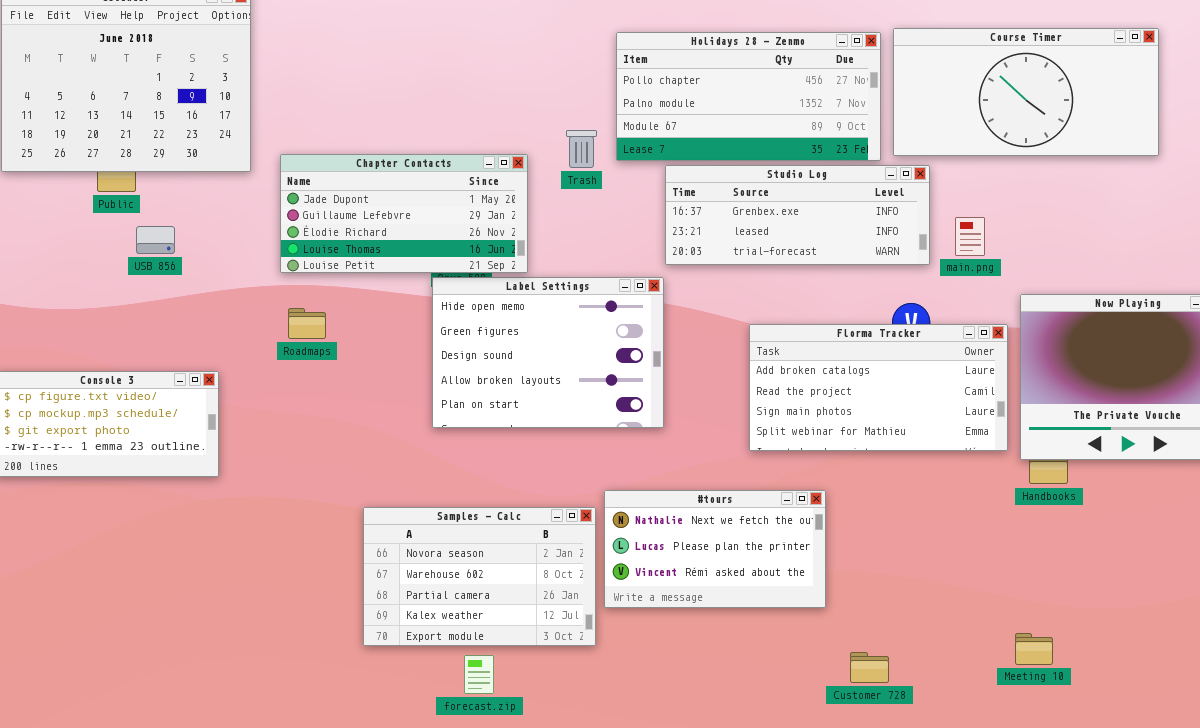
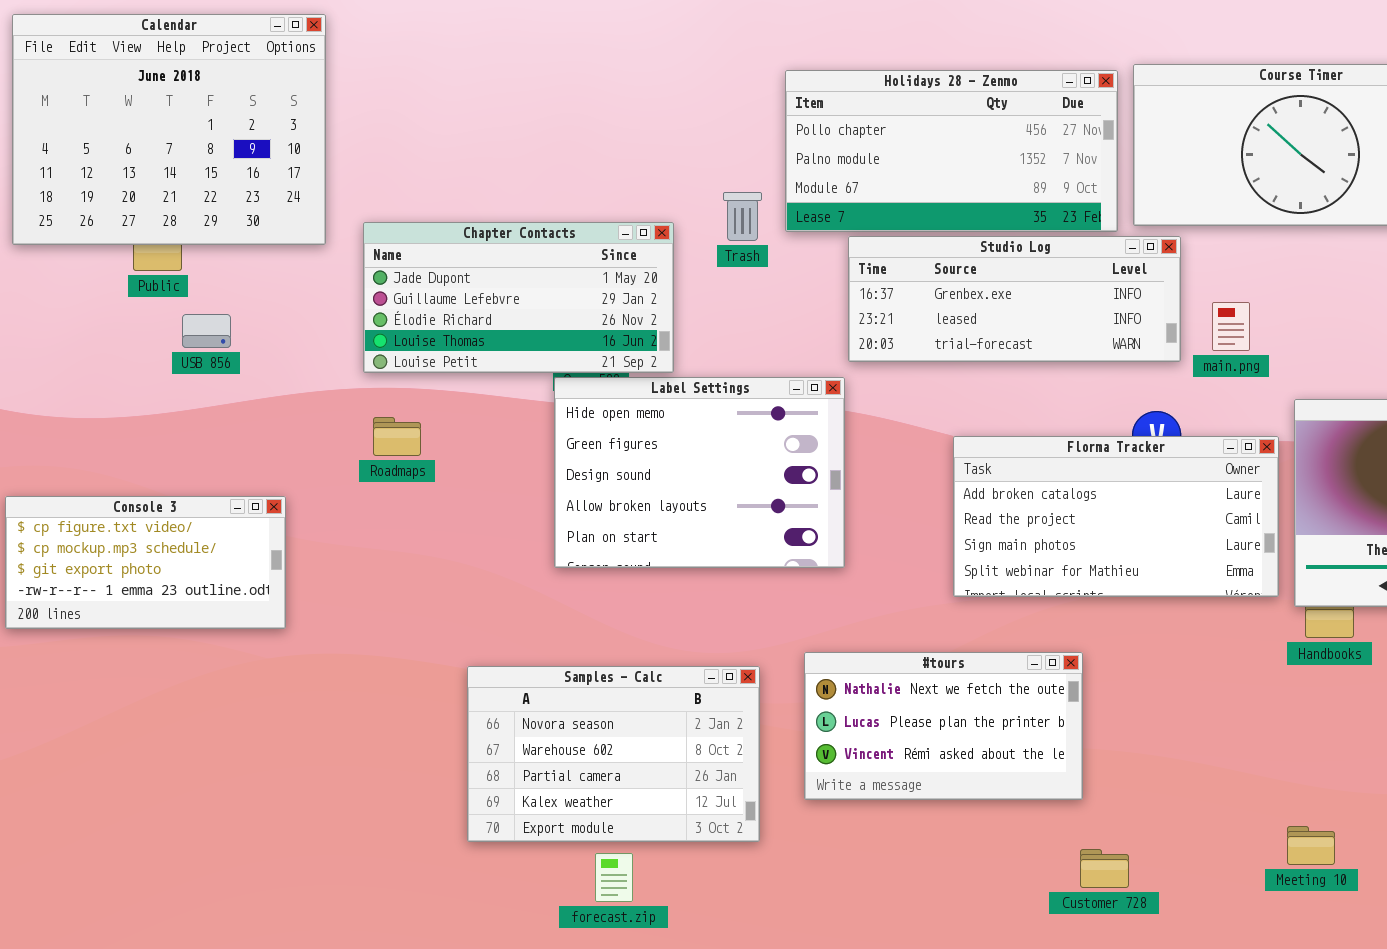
#tours: [604,490,826,608] -> [804,652,1083,800], moved

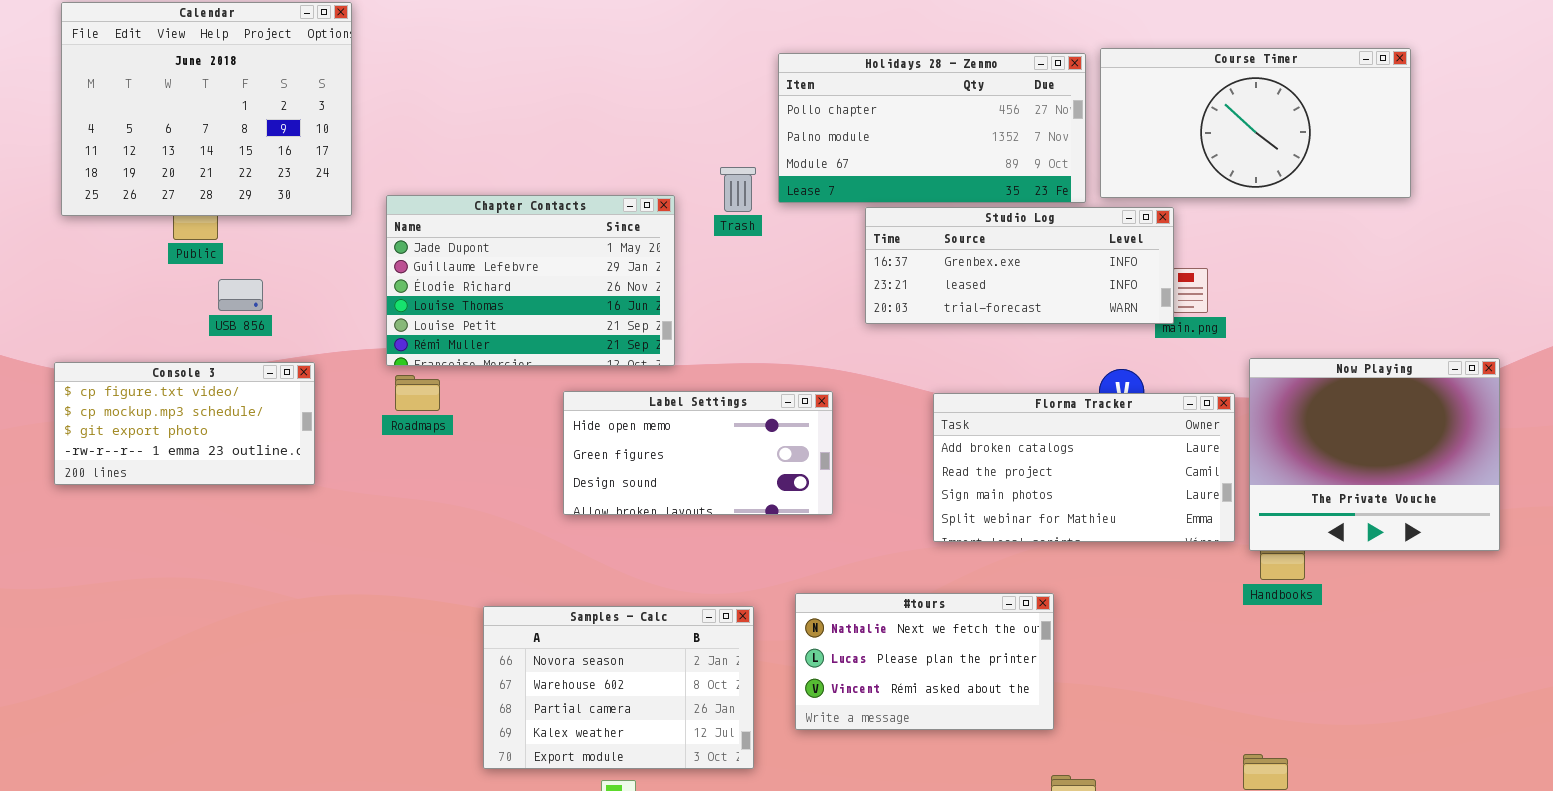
Chapter Contacts: [363,222,674,373] -> [386,195,675,366], resized
Studio Log: [848,236,1181,362] -> [865,207,1174,324], moved
Label Settings: [554,377,845,568] -> [563,391,833,515], resized
Console 3: [5,496,286,629] -> [54,362,315,485], moved

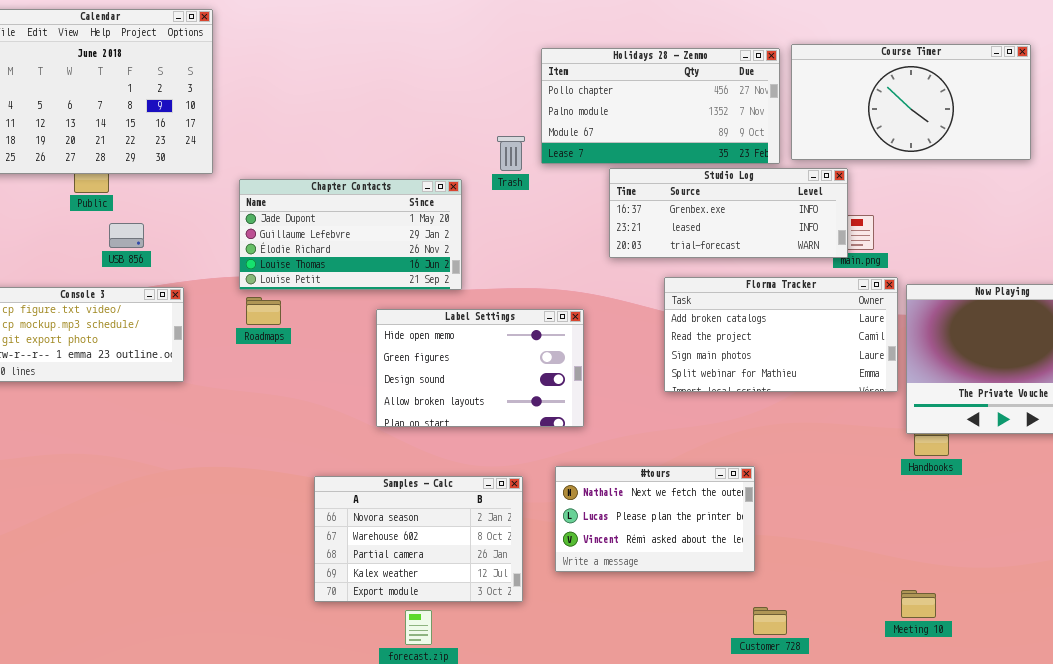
Chapter Contacts: [386,195,675,366] -> [239,179,462,290], resized
Label Settings: [563,391,833,515] -> [376,309,584,427], resized
Florma Tracker: [933,393,1235,542] -> [664,277,898,392], moved

